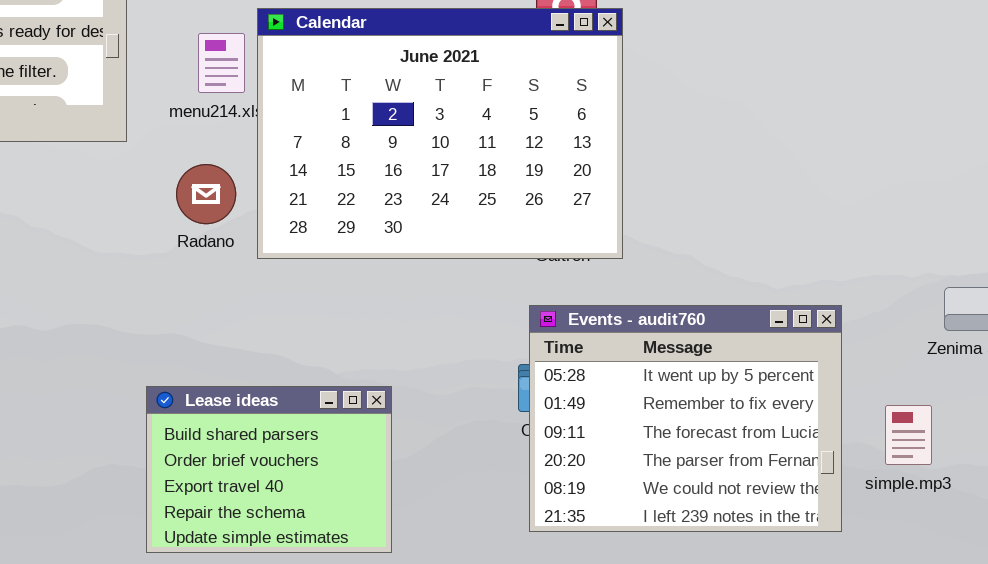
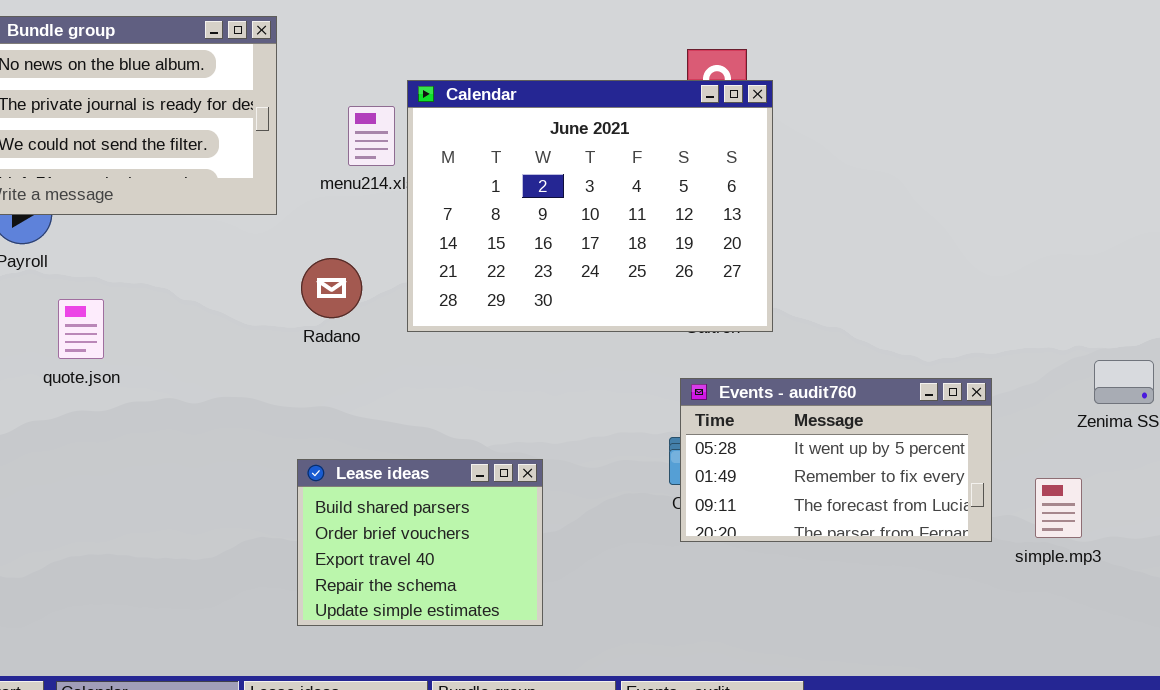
Radano: [176,164,236,224] -> [301,258,362,318], moved
Events - audit760: [529,305,842,532] -> [680,378,992,542], resized

